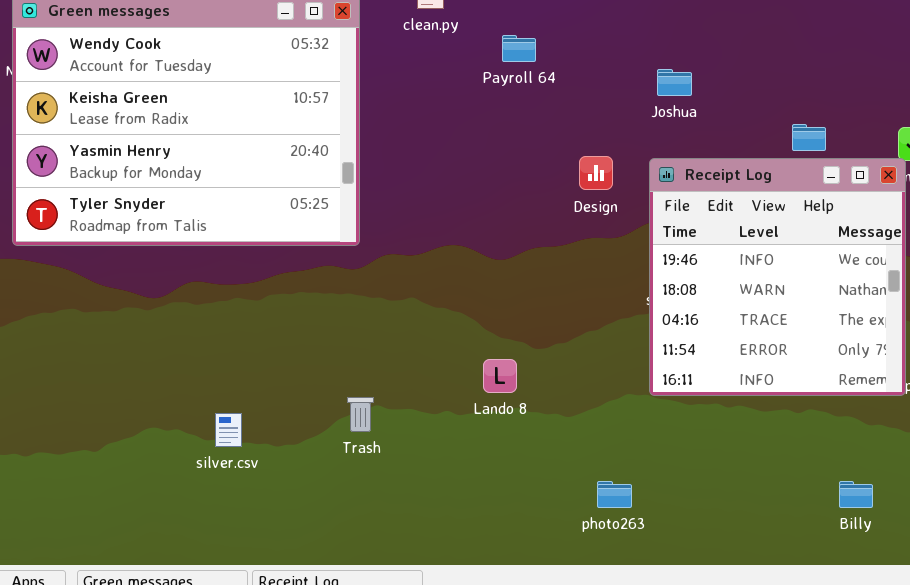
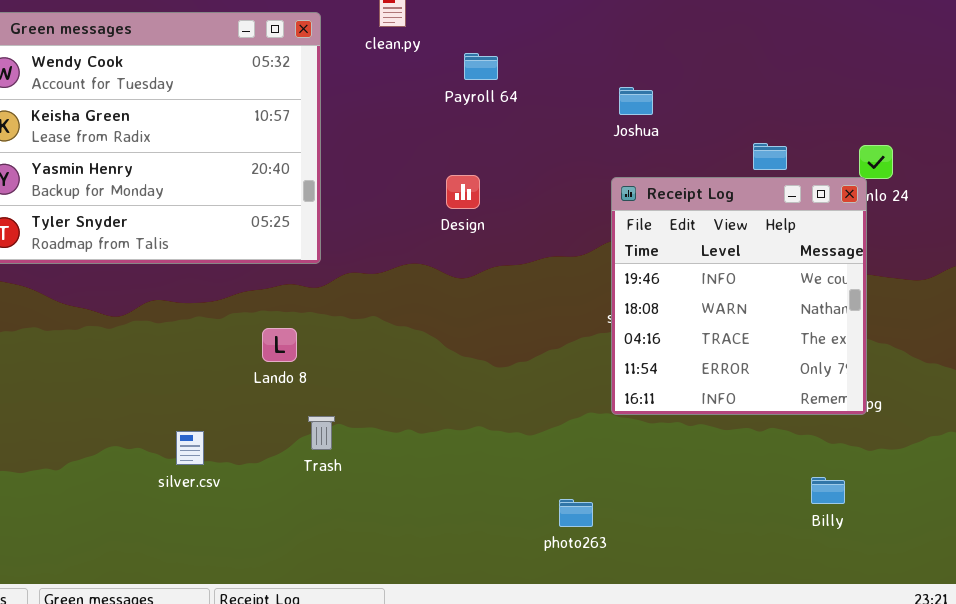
Design: [579,156,613,190] -> [446,175,480,209], moved
Lando 8: [483,359,517,393] -> [262,328,297,362], moved
Billy: [839,481,873,508] -> [811,477,845,504], moved

